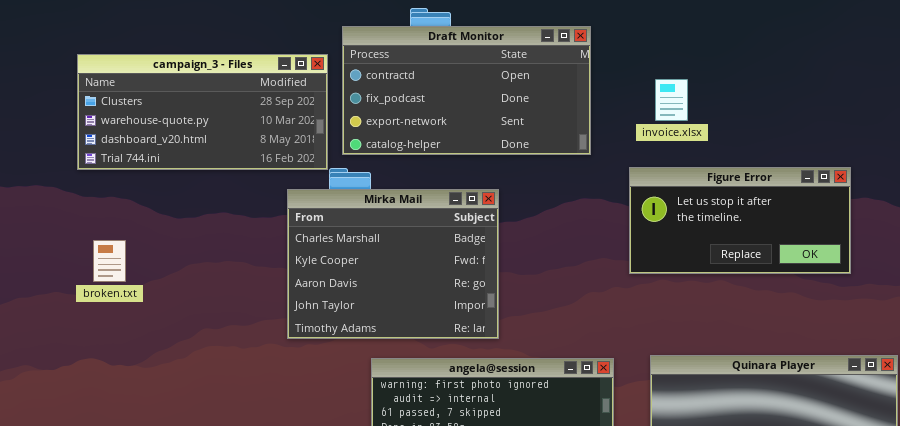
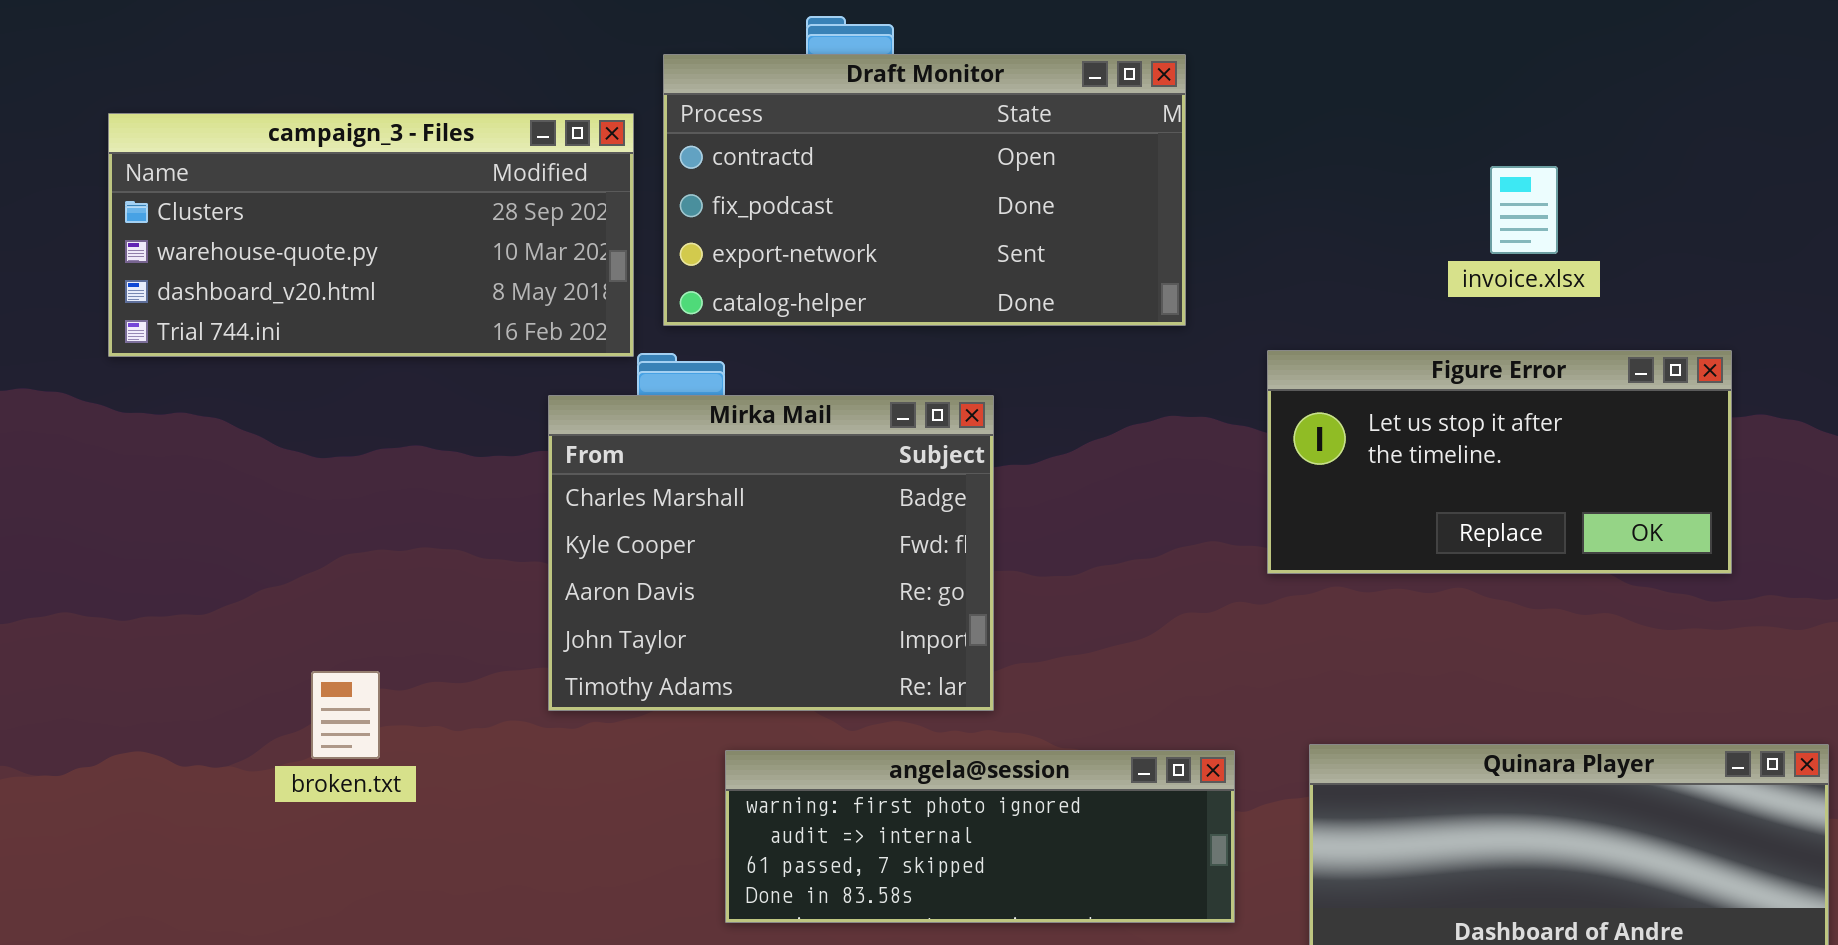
invoice.xlsx: [655,79,688,121] -> [1490,166,1558,254], moved
broken.txt: [93,240,126,282] -> [311,671,380,759], moved

